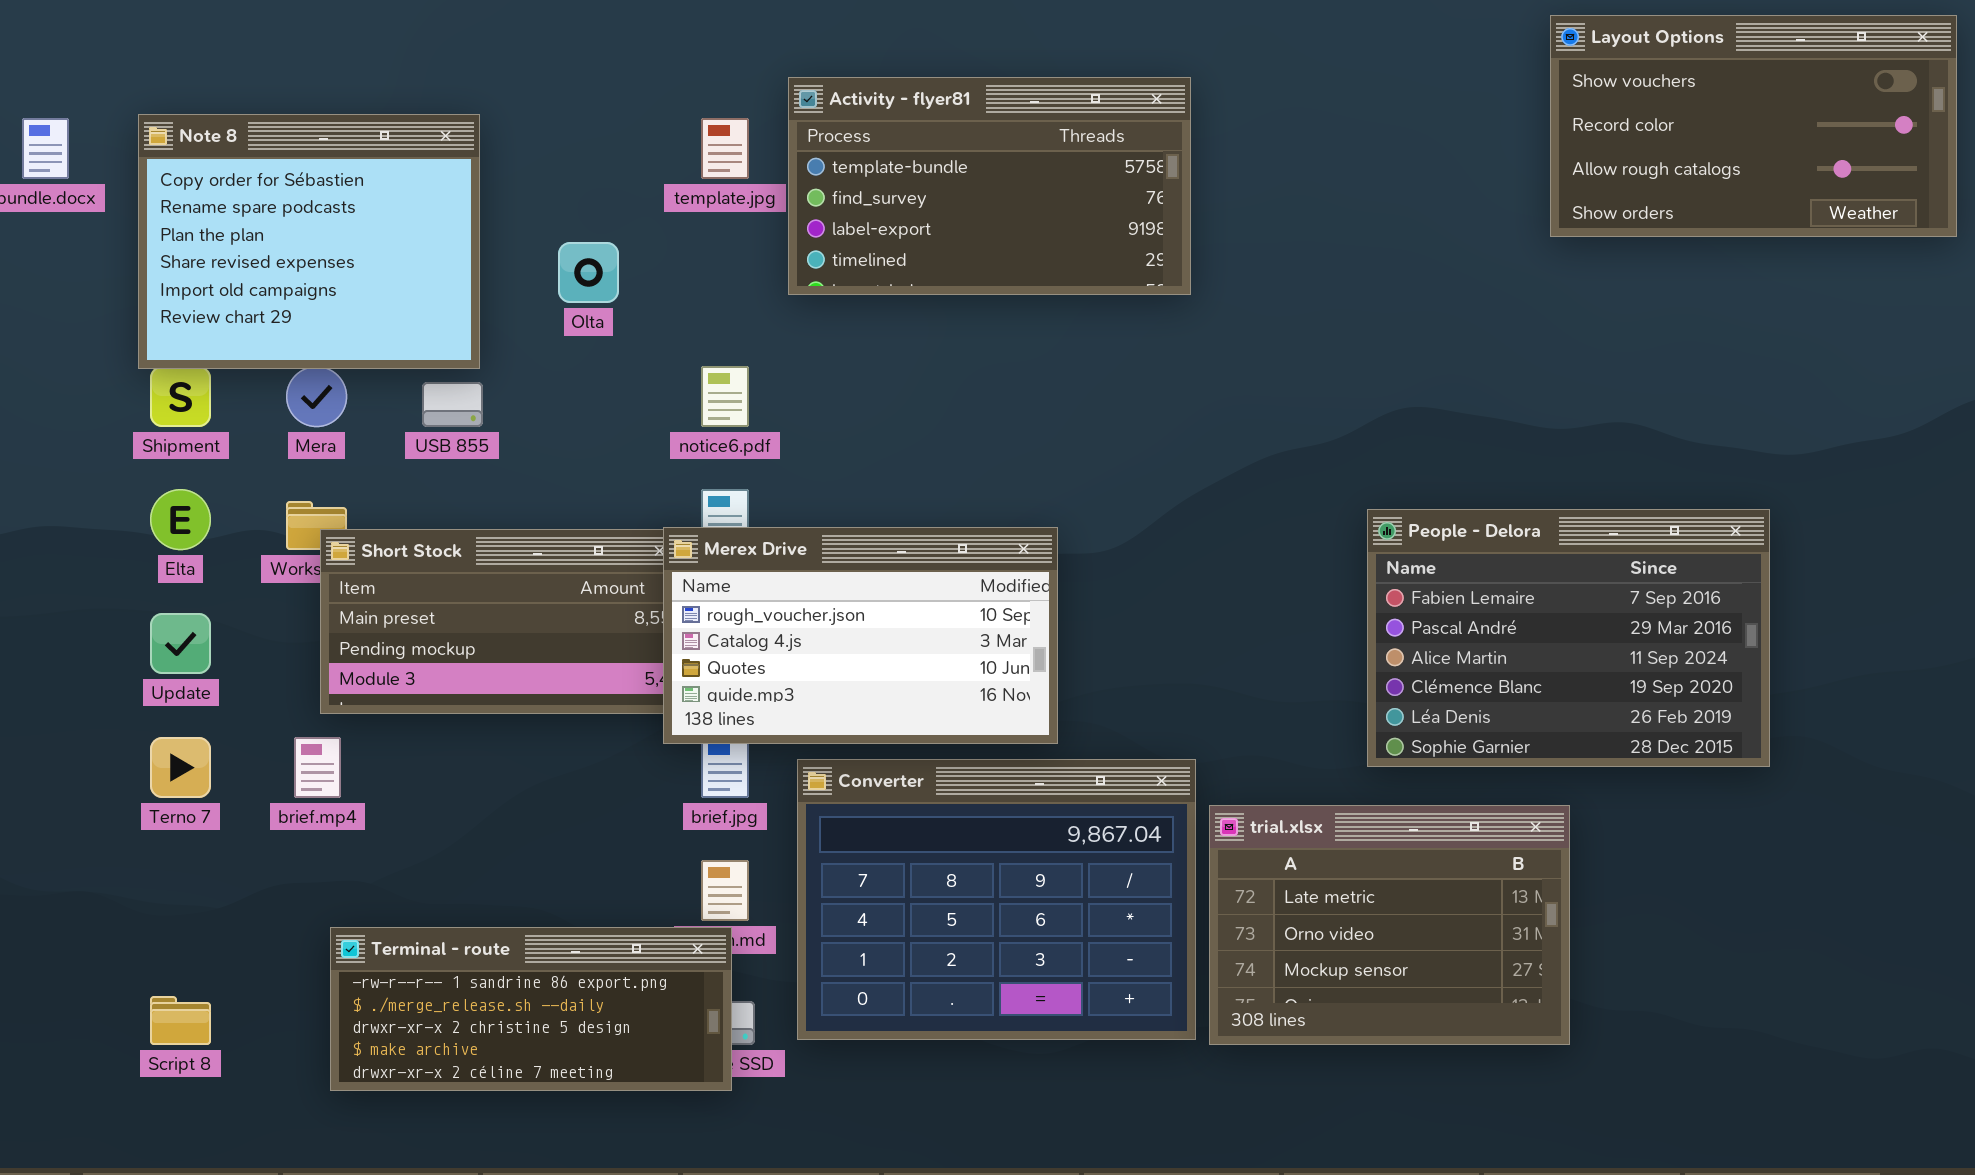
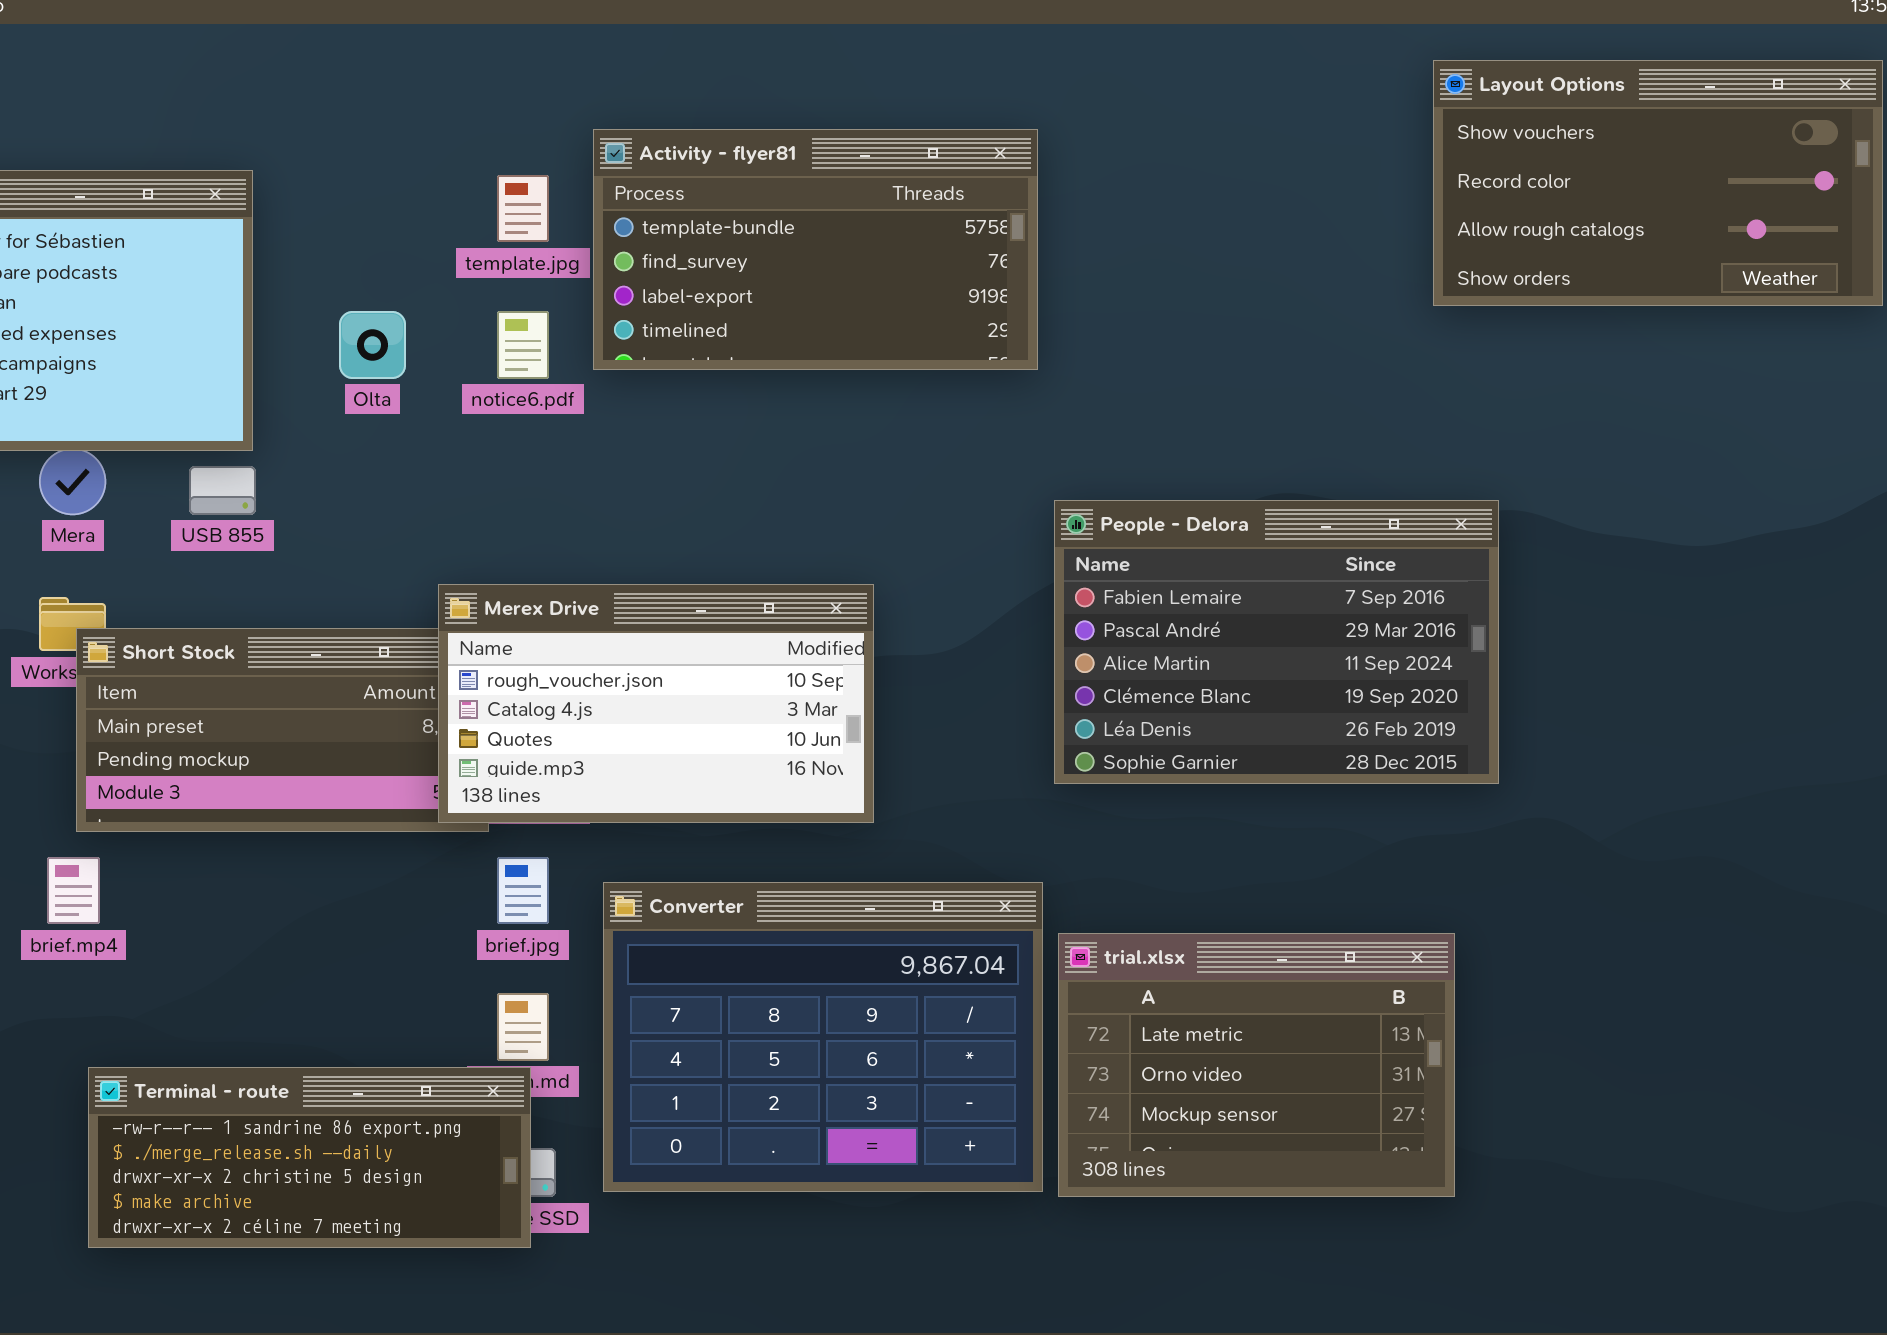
notice6.pdf: [701,366,749,427] -> [497,311,549,379], moved
People - Delora: [1367,509,1770,767] -> [1054,500,1499,784], moved
Merex Drive: [663,527,1058,744] -> [438,584,874,823], moved

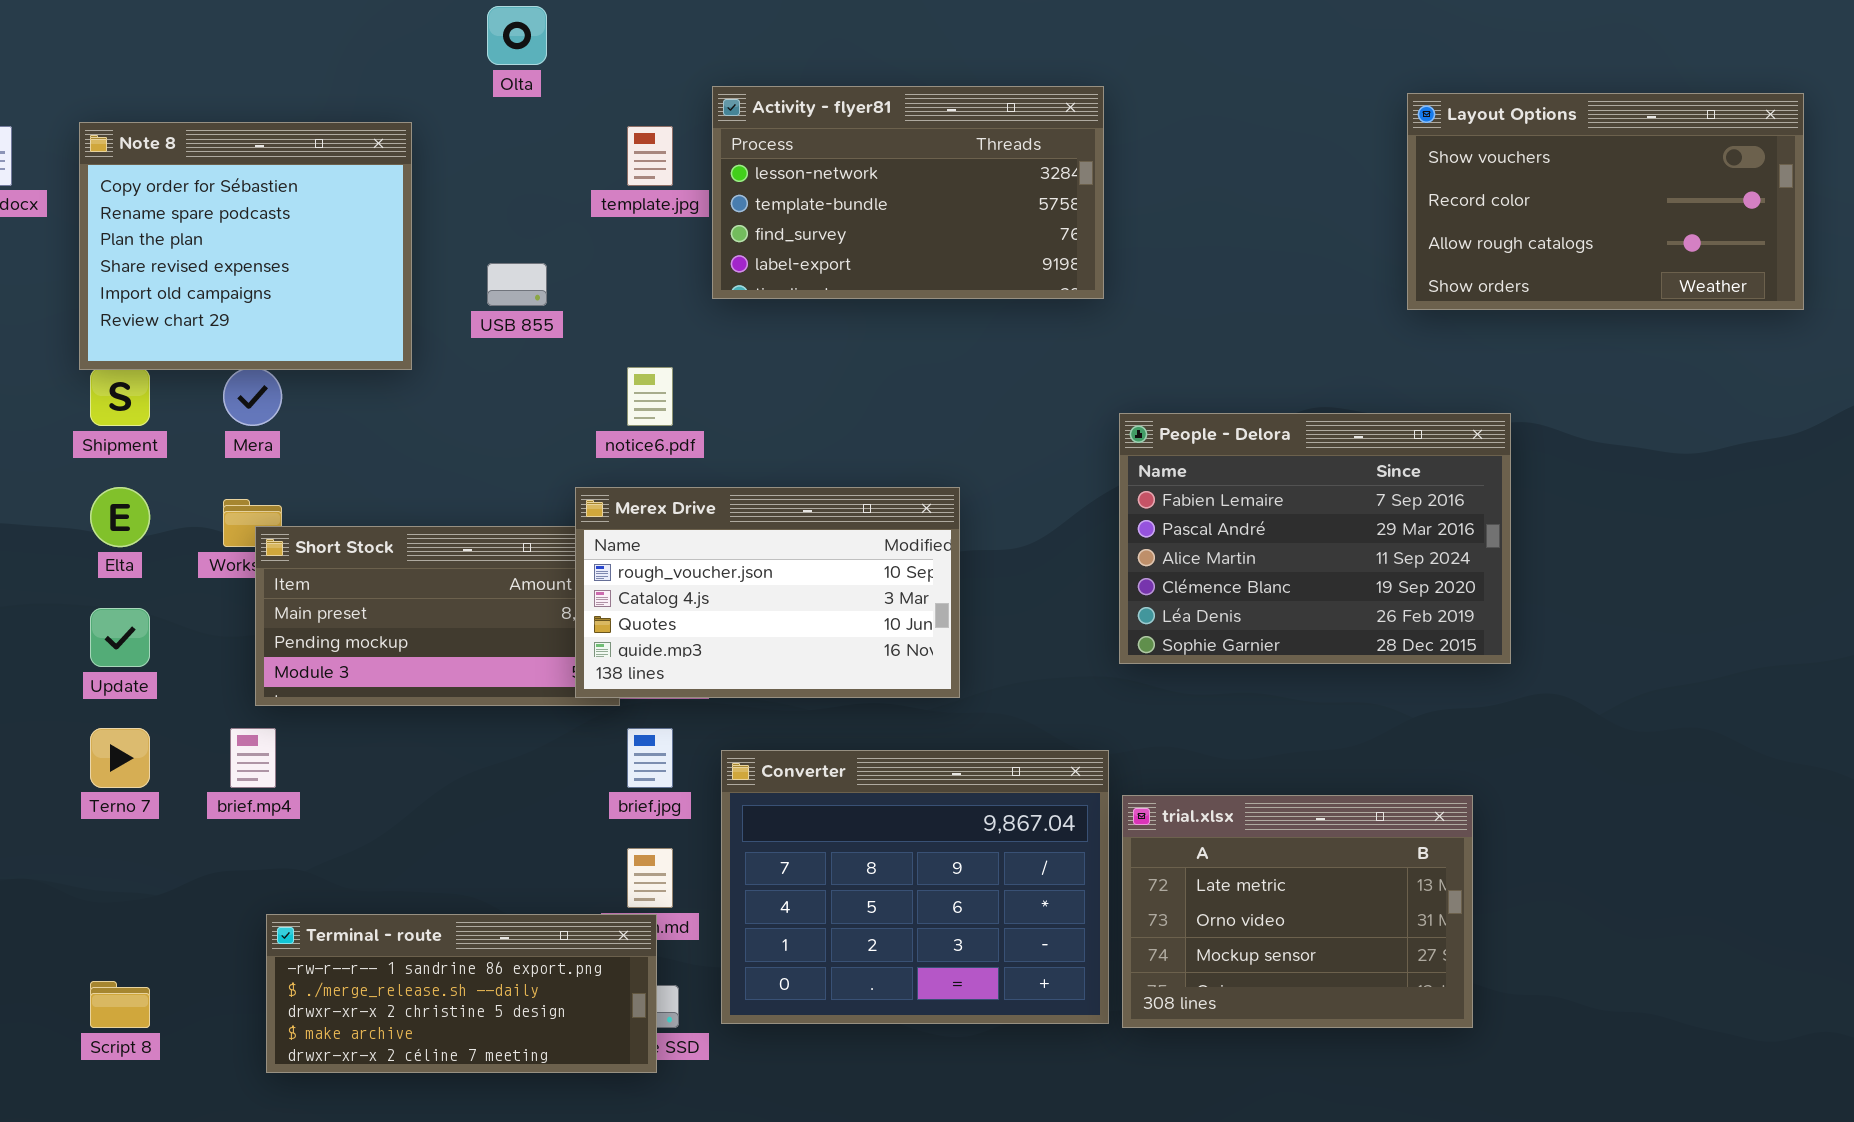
Layout Options: [1433,60,1883,306] -> [1407,93,1804,310], moved
Activity - flyer81: [593,129,1038,370] -> [712,86,1104,299], scrolled up 1 row
Olta: [339,311,406,379] -> [487,6,547,65], moved
notice6.pdf: [497,311,549,379] -> [627,367,673,426], moved
USB 855: [189,466,256,515] -> [487,263,547,306], moved

